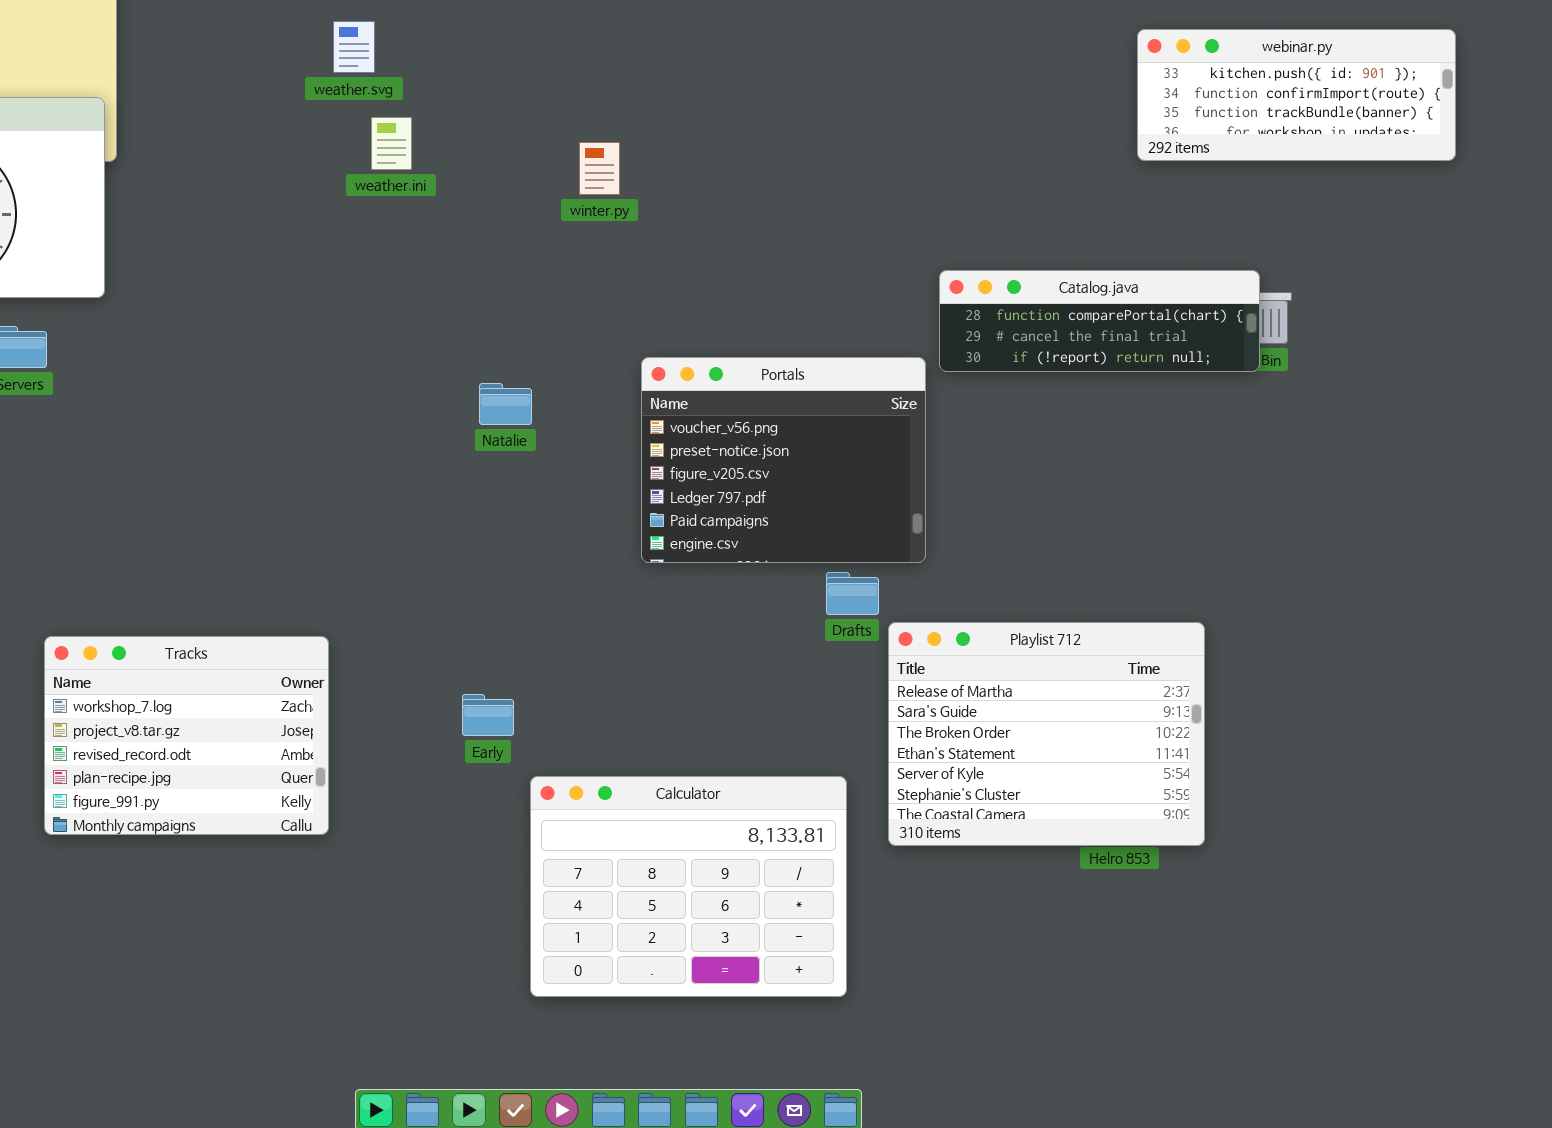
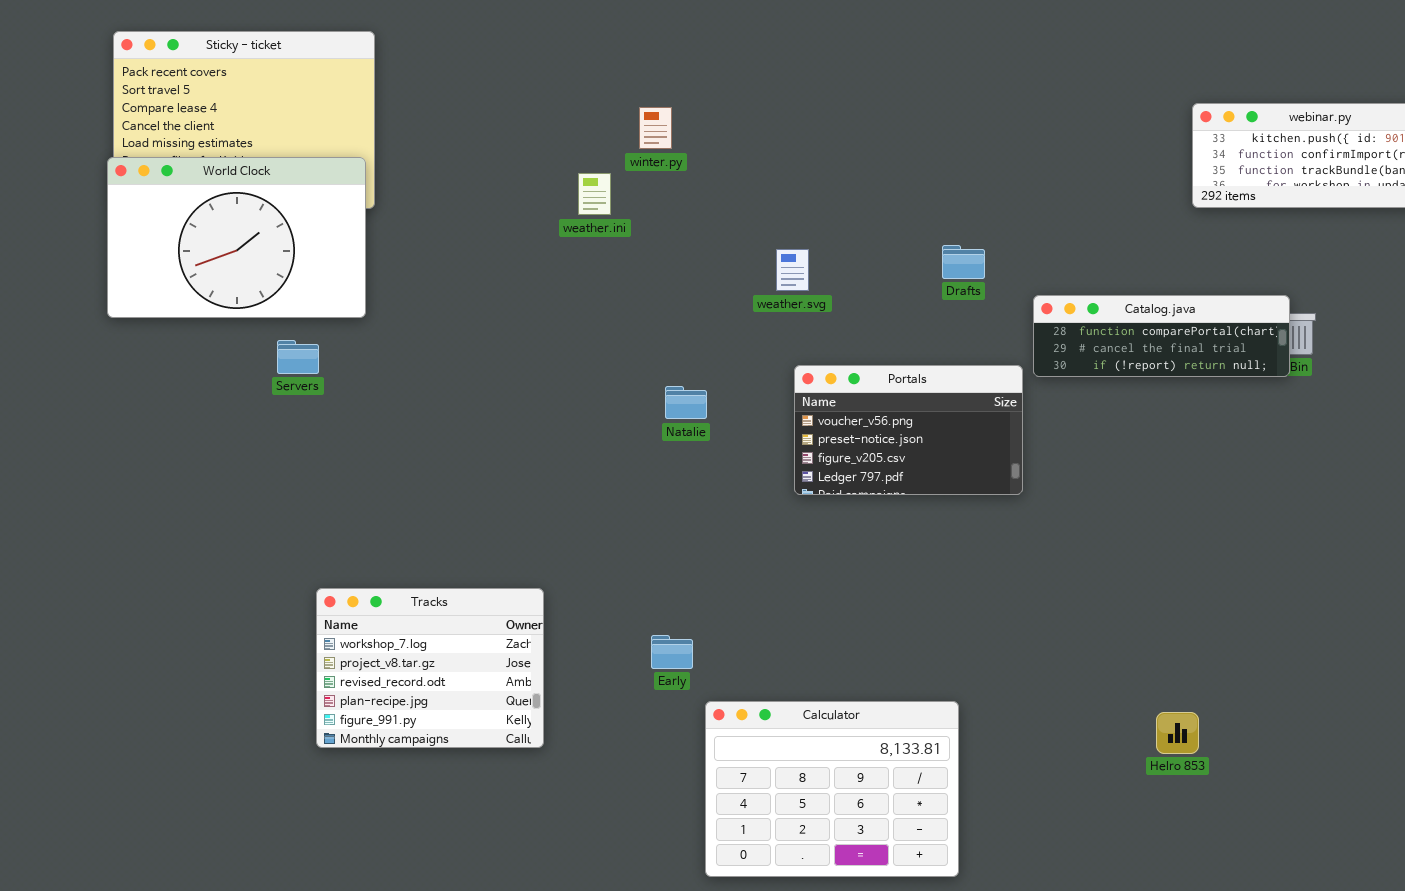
weather.svg: [333,21,375,73] -> [776,249,809,291], moved
winter.py: [579,142,620,195] -> [639,107,672,149], moved
Portals: [641,357,926,563] -> [794,365,1023,495], resized
Drafts: [826,572,879,615] -> [942,245,985,279], moved
Playlist 712: [888,622,1205,846] -> none, closed

